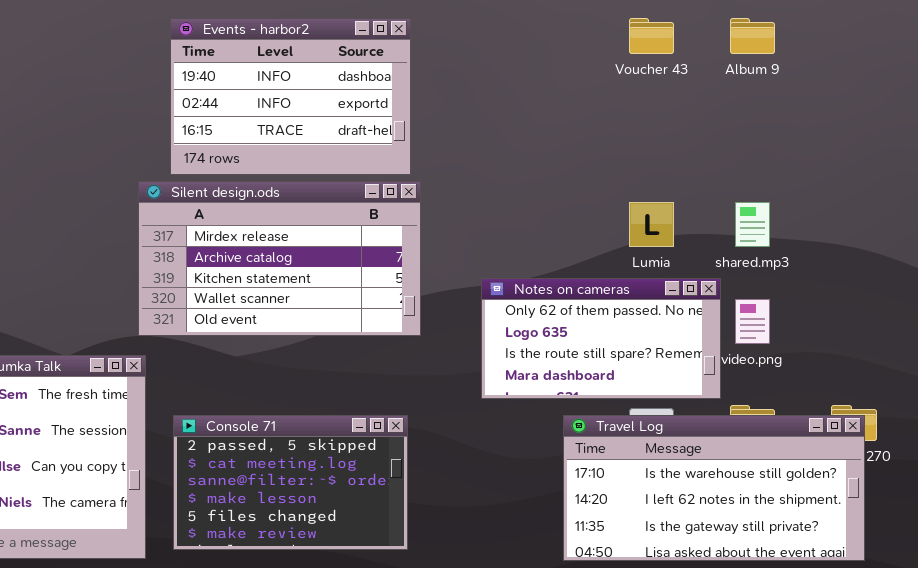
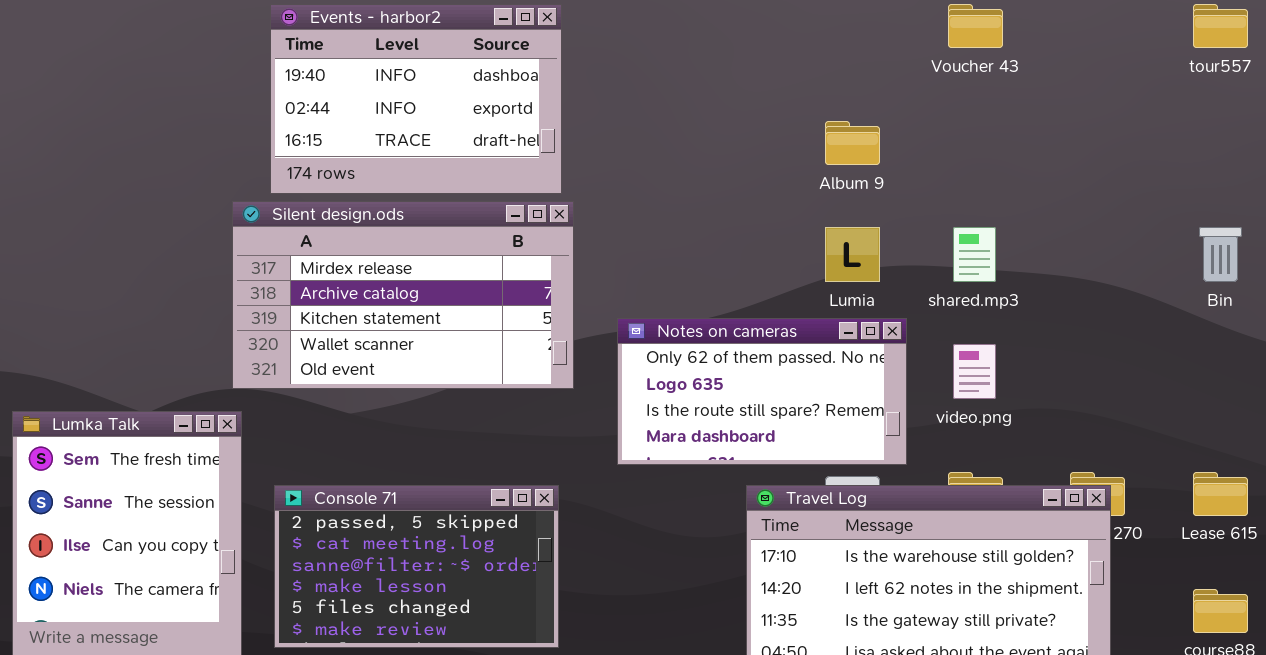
Voucher 43: [629,18,674,54] -> [948,4,1003,48], moved
Album 9: [730,18,775,54] -> [825,121,880,165], moved
Notes on cameras: [481,278,721,399] -> [617,318,907,465], moved

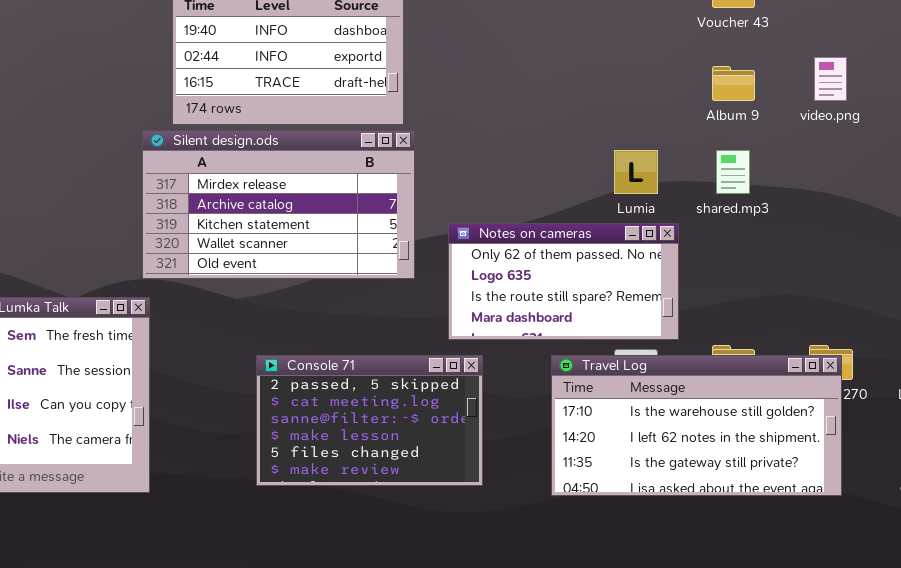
Album 9: [825,121,880,165] -> [712,66,755,101], moved
video.png: [953,344,996,399] -> [814,57,847,101], moved
Console 71: [274,485,559,648] -> [256,355,483,486], moved

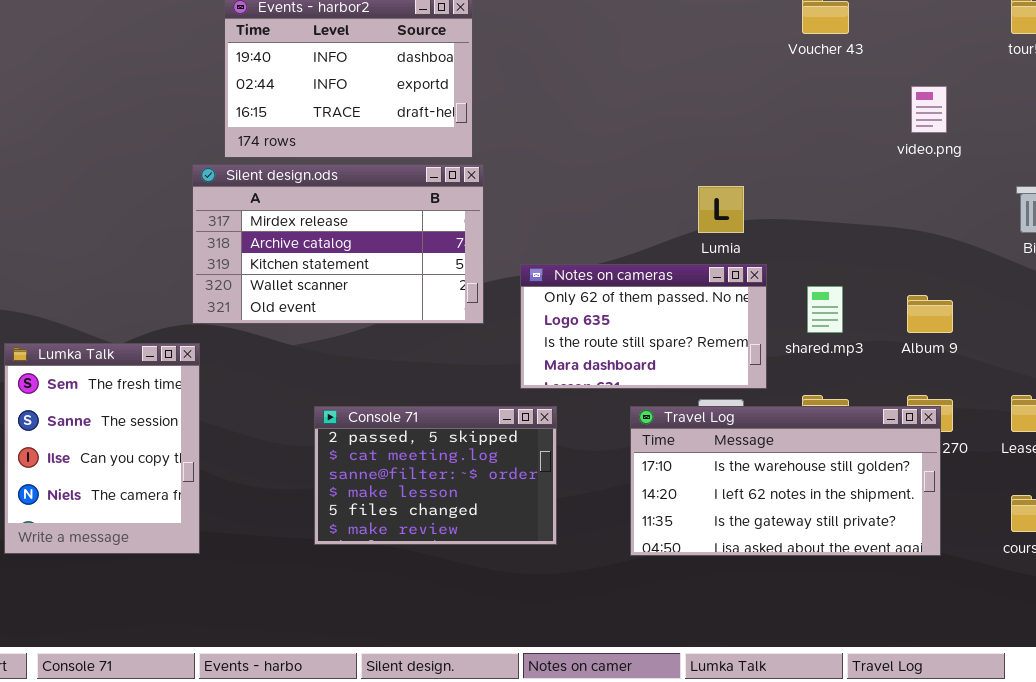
Album 9: [712,66,755,101] -> [907,295,953,333], moved
shared.mp3: [716,150,750,194] -> [807,286,843,333], moved

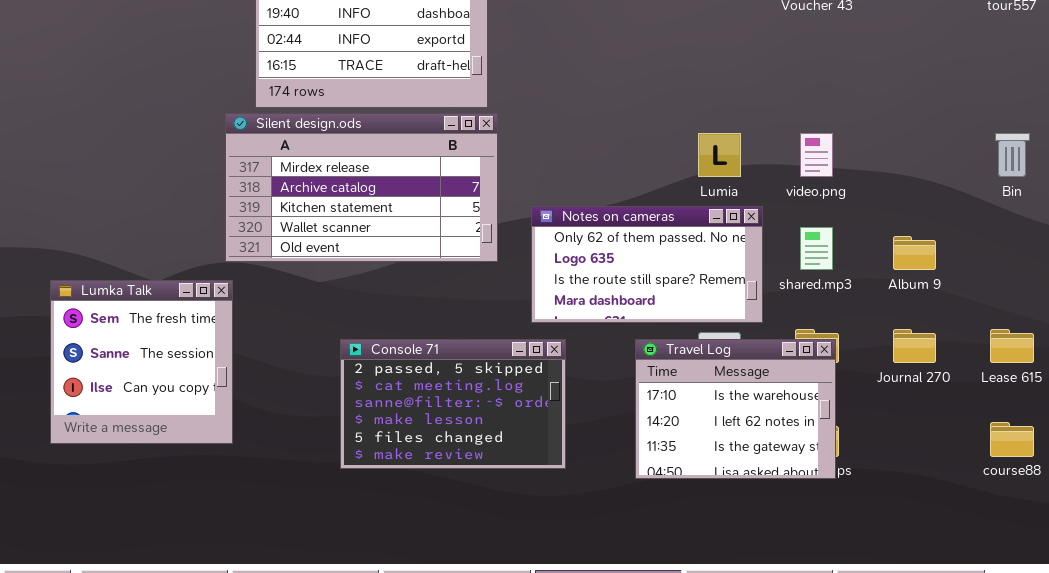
video.png: [911,86,947,133] -> [800,133,833,177], moved
Lumka Talk: [4,343,200,554] -> [50,280,233,444], resized
Travel Log: [630,406,941,556] -> [635,339,836,479], resized

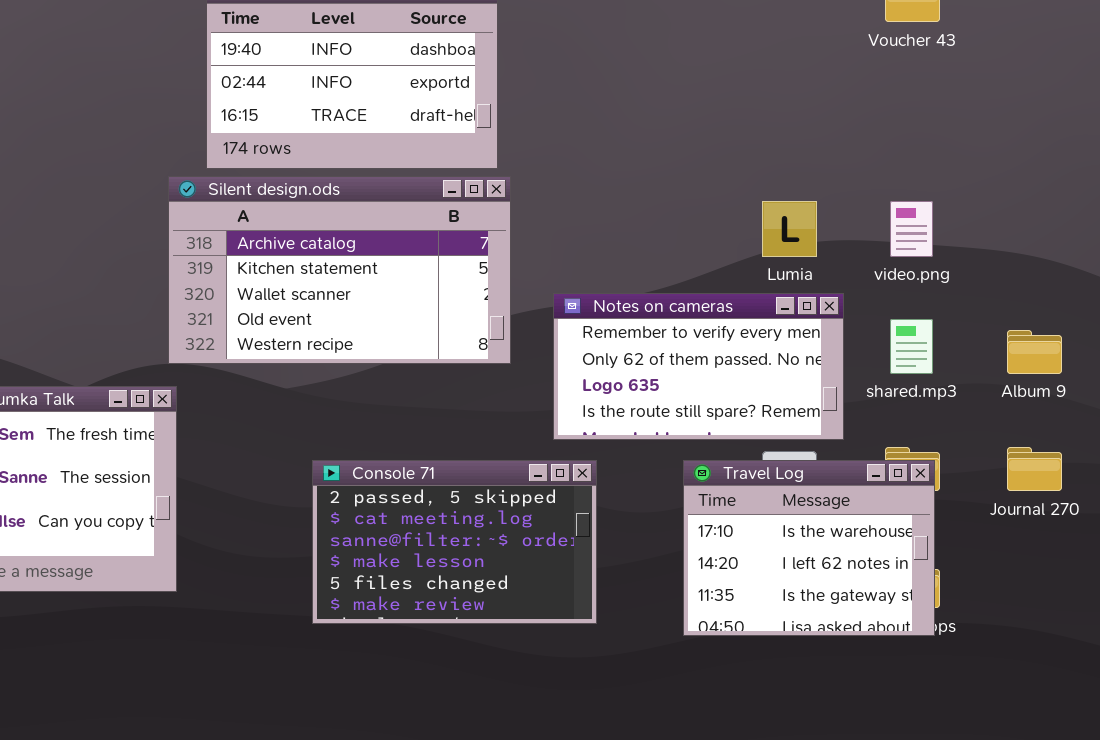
Silent design.ods: [225,113,498,262] -> [168,176,511,364], scrolled down 1 row
Notes on cameras: [531,206,763,323] -> [553,293,844,440], scrolled up 1 row

